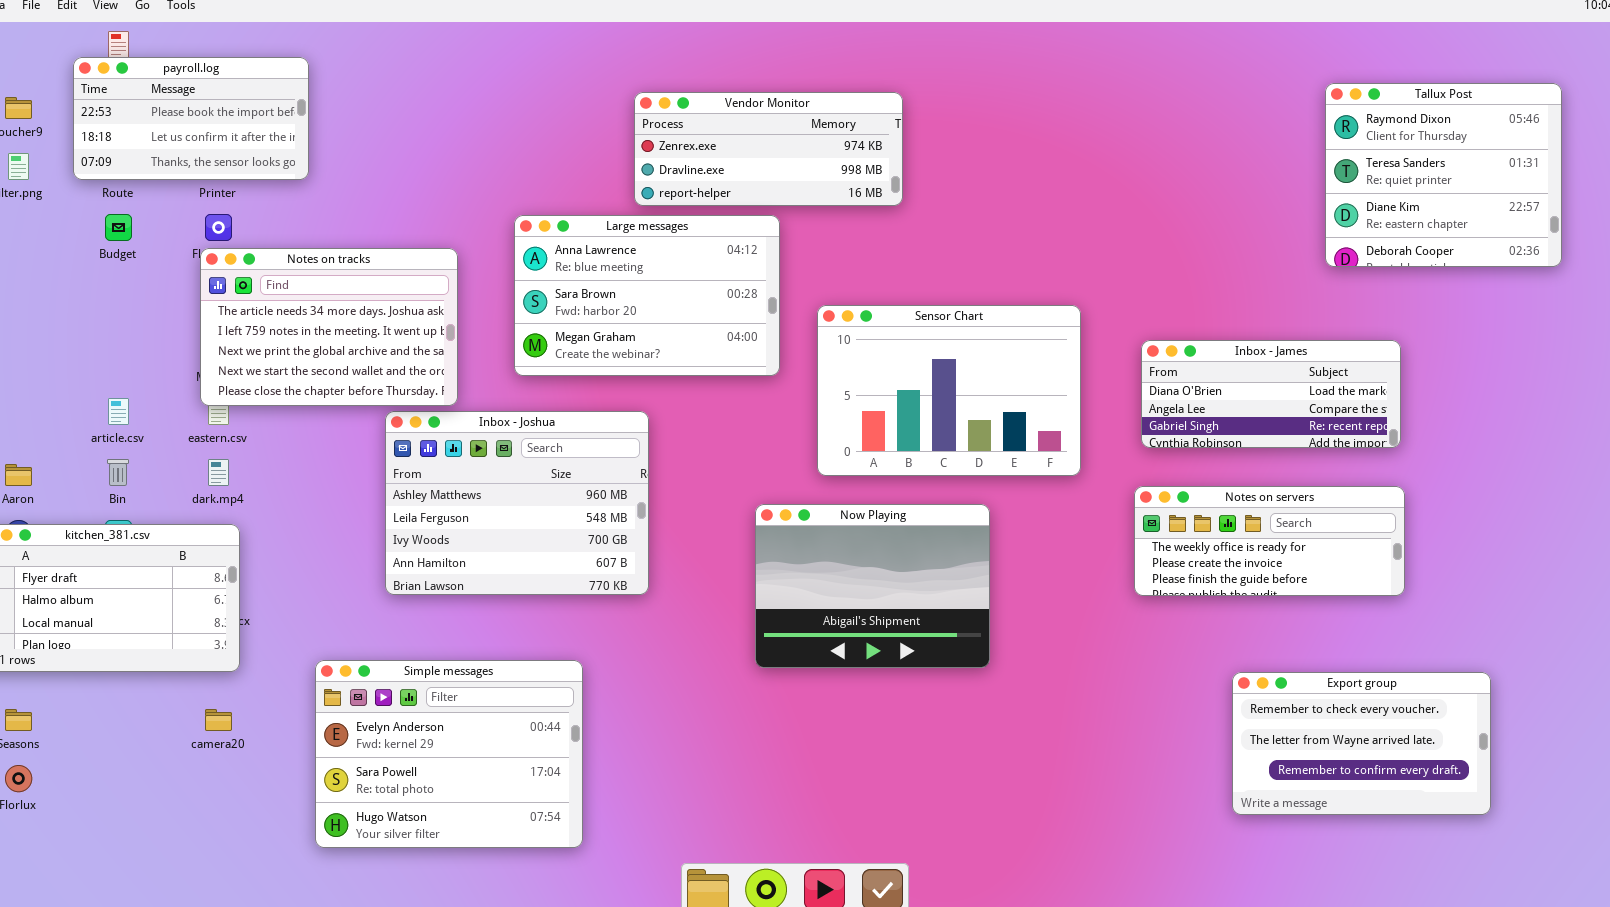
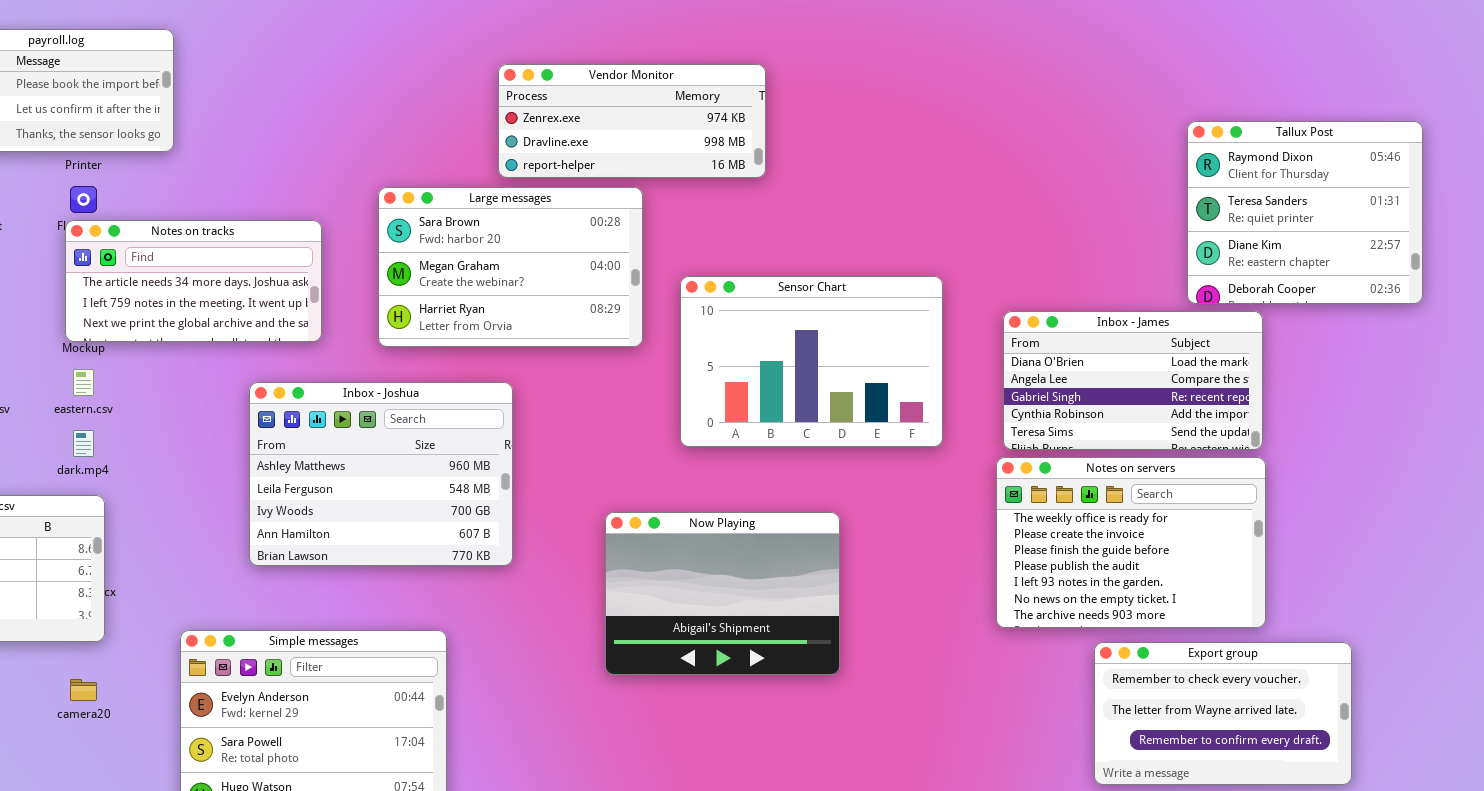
Tallux Post: [1325,83,1562,267] -> [1187,121,1423,304], moved
Large messages: [514,215,780,376] -> [378,187,643,347], scrolled down 1 row
Notes on tracks: [200,248,458,406] -> [65,220,322,342], resized
Inbox - James: [1141,340,1401,448] -> [1003,311,1263,450], resized
Notes on servers: [1134,486,1405,596] -> [996,457,1266,628], resized
Now Playing: [755,504,990,668] -> [605,512,840,675], moved

